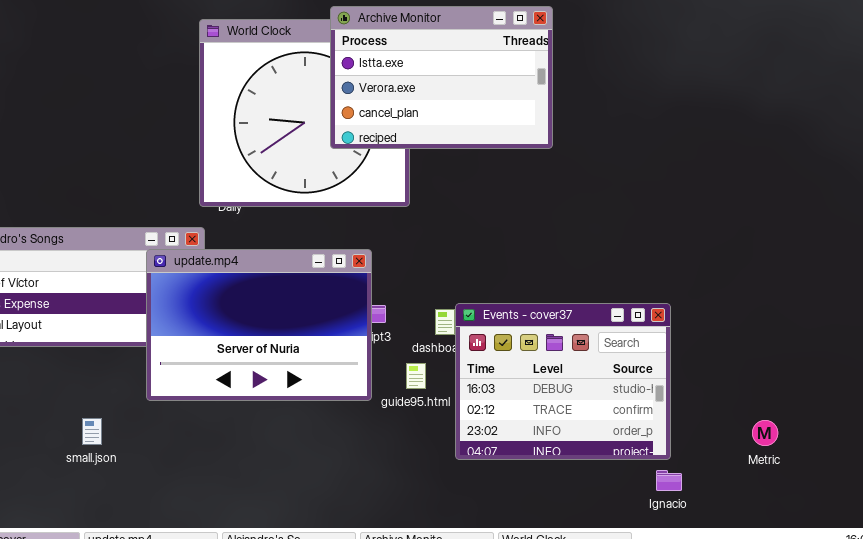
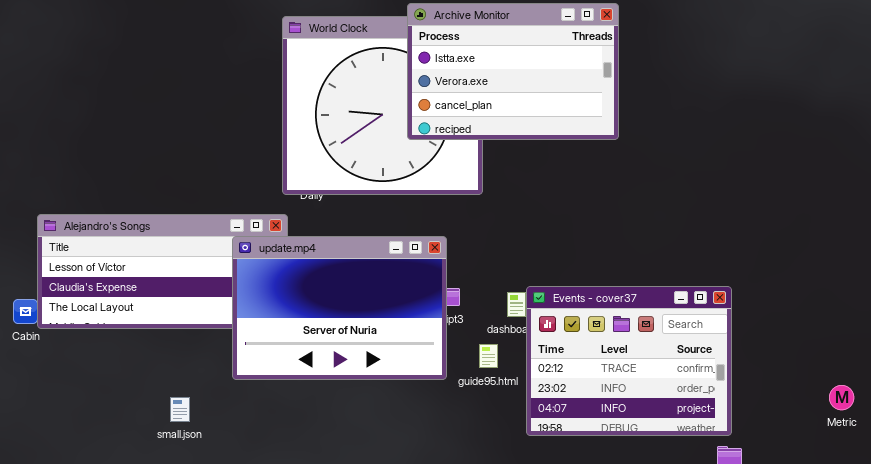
Events - cover37: [455,303,671,460] -> [526,286,732,436], scrolled down 1 row
Metric: [752,420,778,446] -> [829,385,854,410], moved

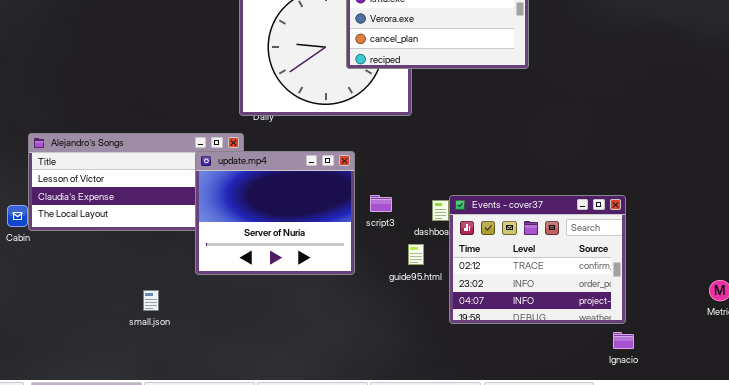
update.mp4: [232,236,447,380] -> [195,151,355,275], resized

